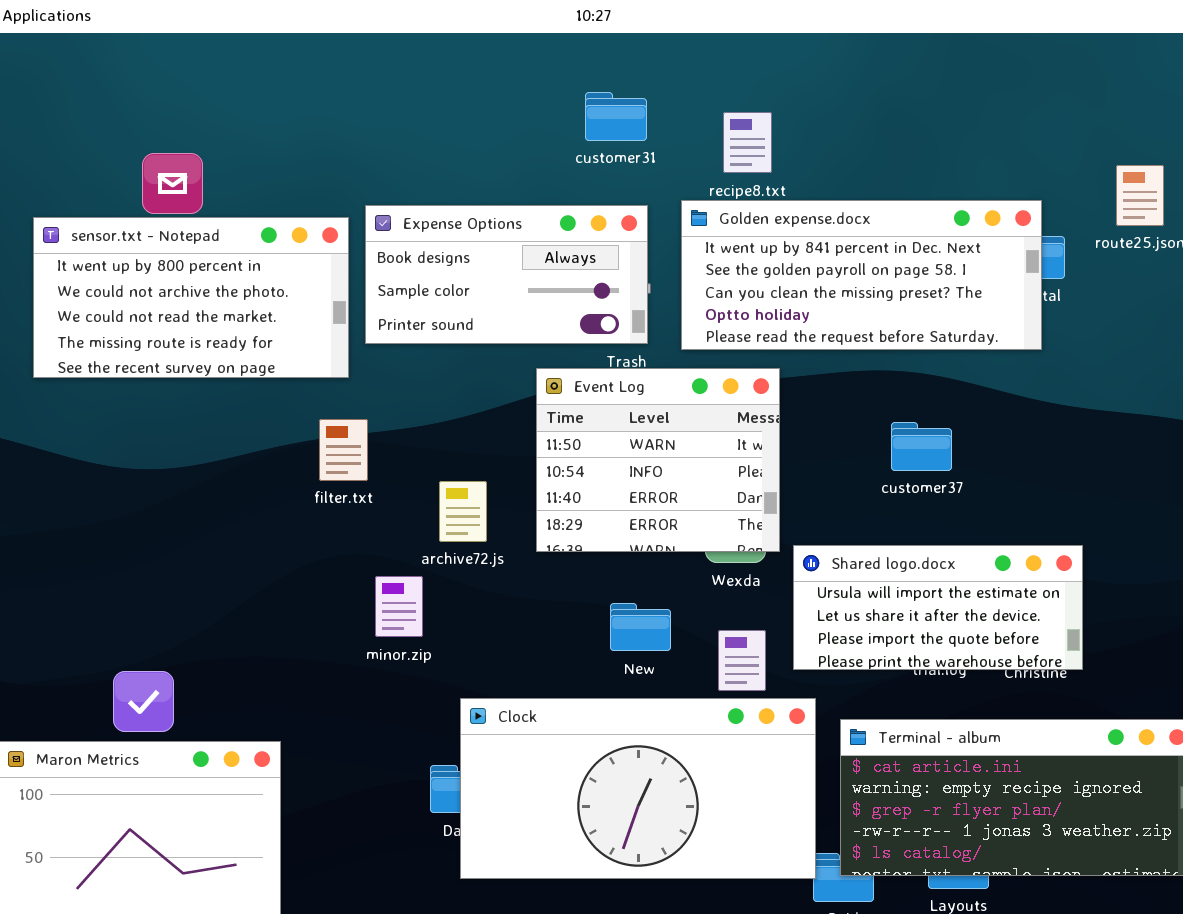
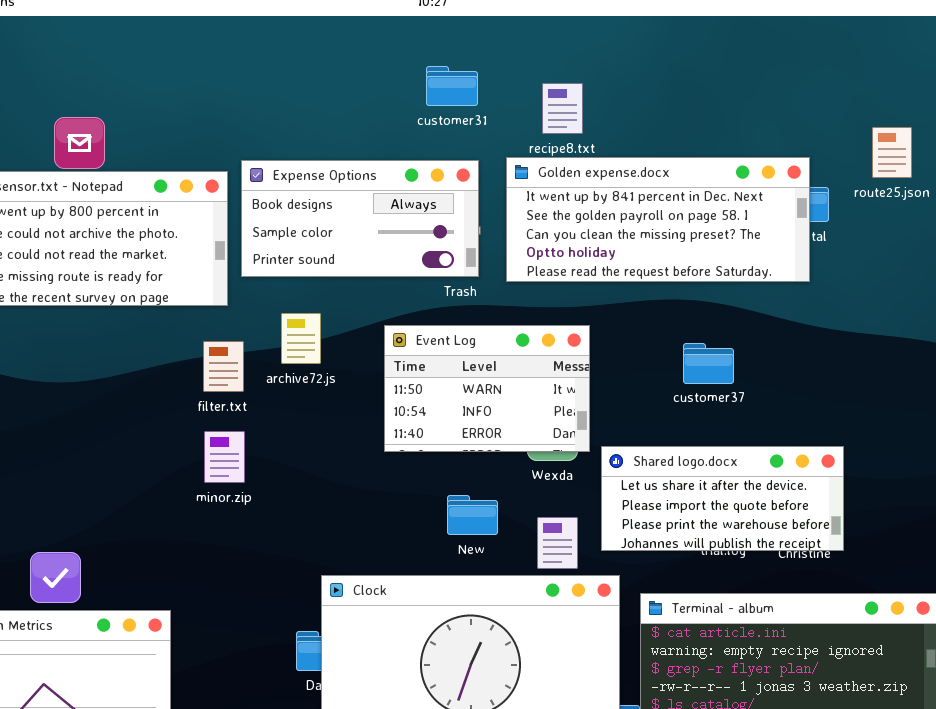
Event Log: [536,368,780,552] -> [384,325,590,452], resized
archive72.js: [439,481,487,542] -> [281,313,321,364], moved
Shared logo.docx: [793,545,1083,670] -> [601,446,844,551], scrolled down 1 row
minor.zip: [375,576,423,637] -> [204,431,245,483], moved

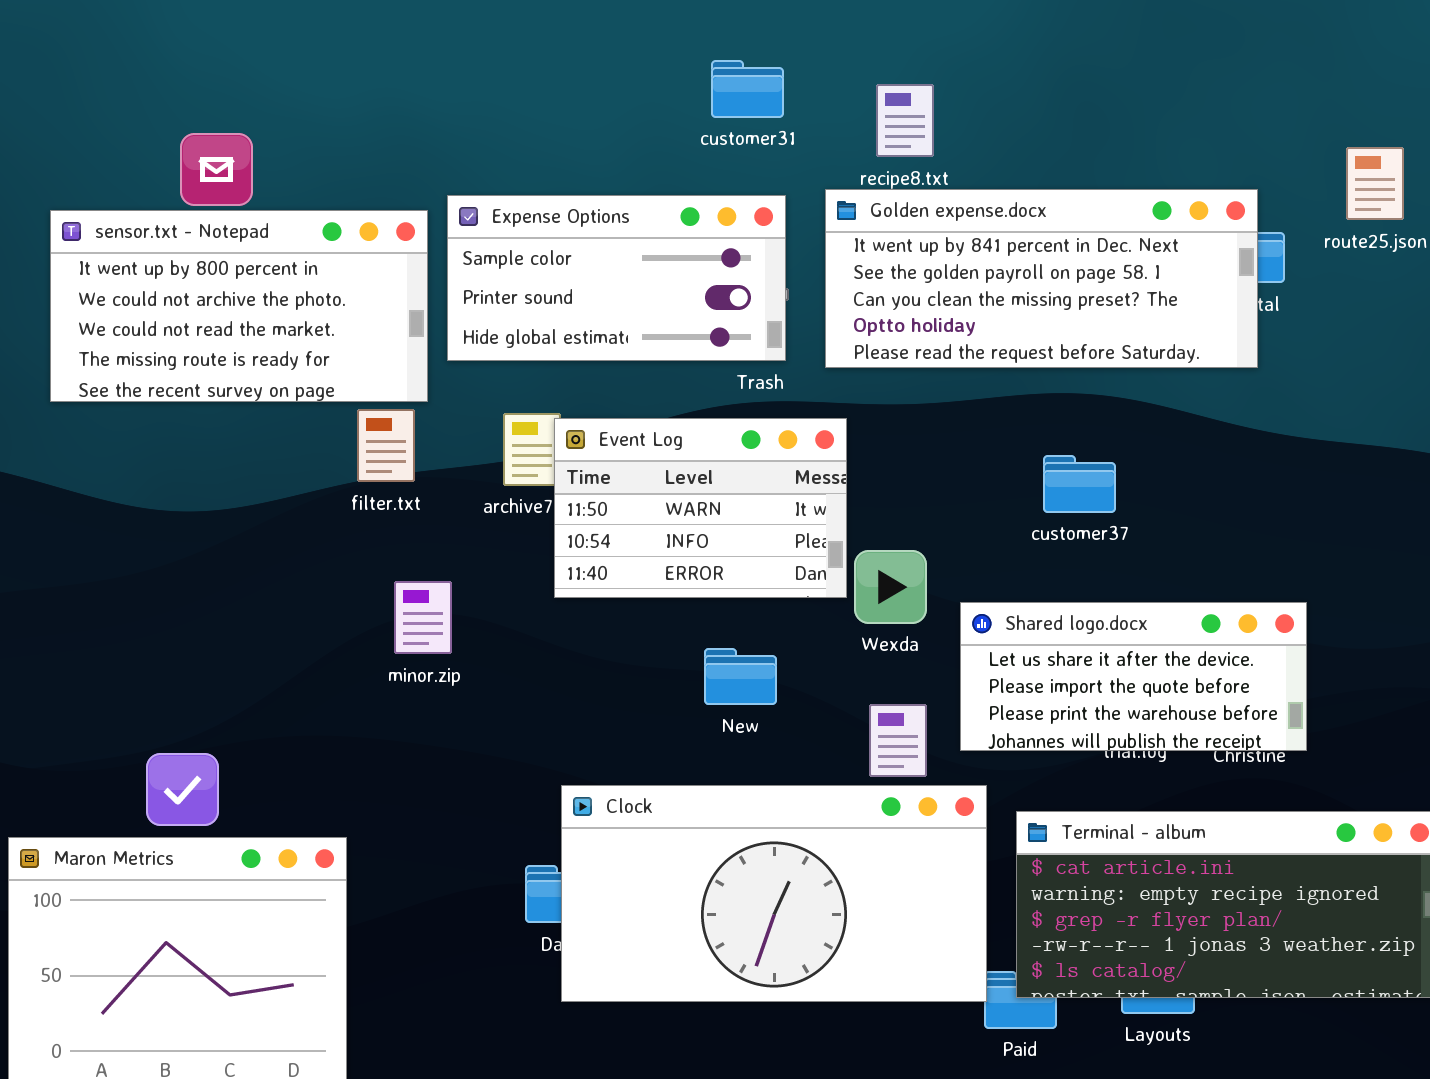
Expense Options: [241,160,479,277] -> [447,195,786,361], scrolled down 1 row
Event Log: [384,325,590,452] -> [554,418,847,598], moved
filter.txt: [203,341,244,392] -> [357,409,415,482], moved
customer37: [683,343,734,384] -> [1043,455,1116,513], moved
New: [447,495,498,535] -> [704,648,777,705], moved

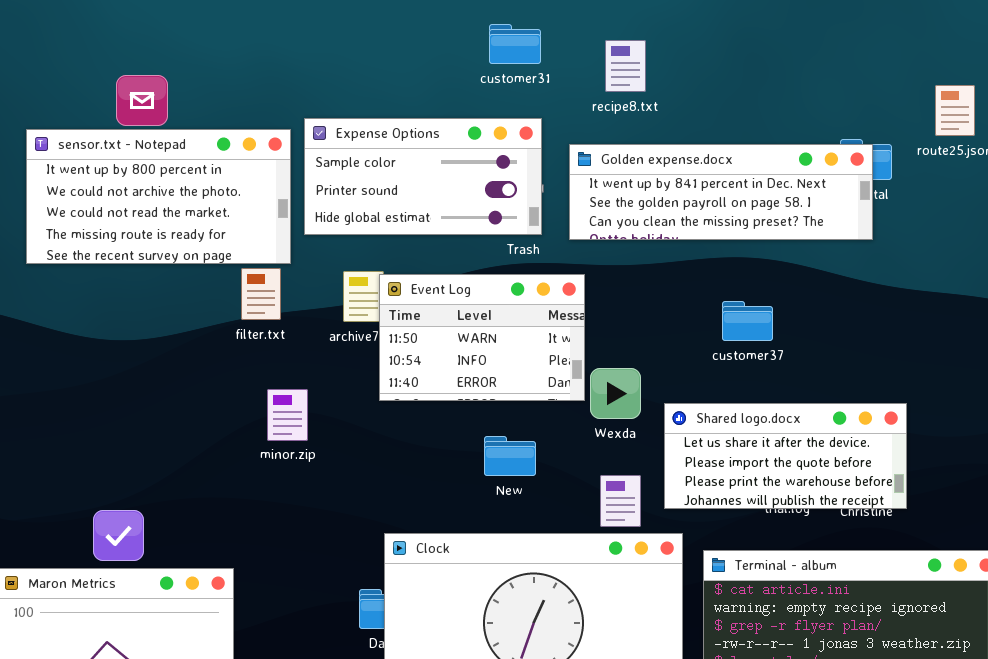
Golden expense.docx: [825,189,1258,368] -> [569,144,873,240], resized

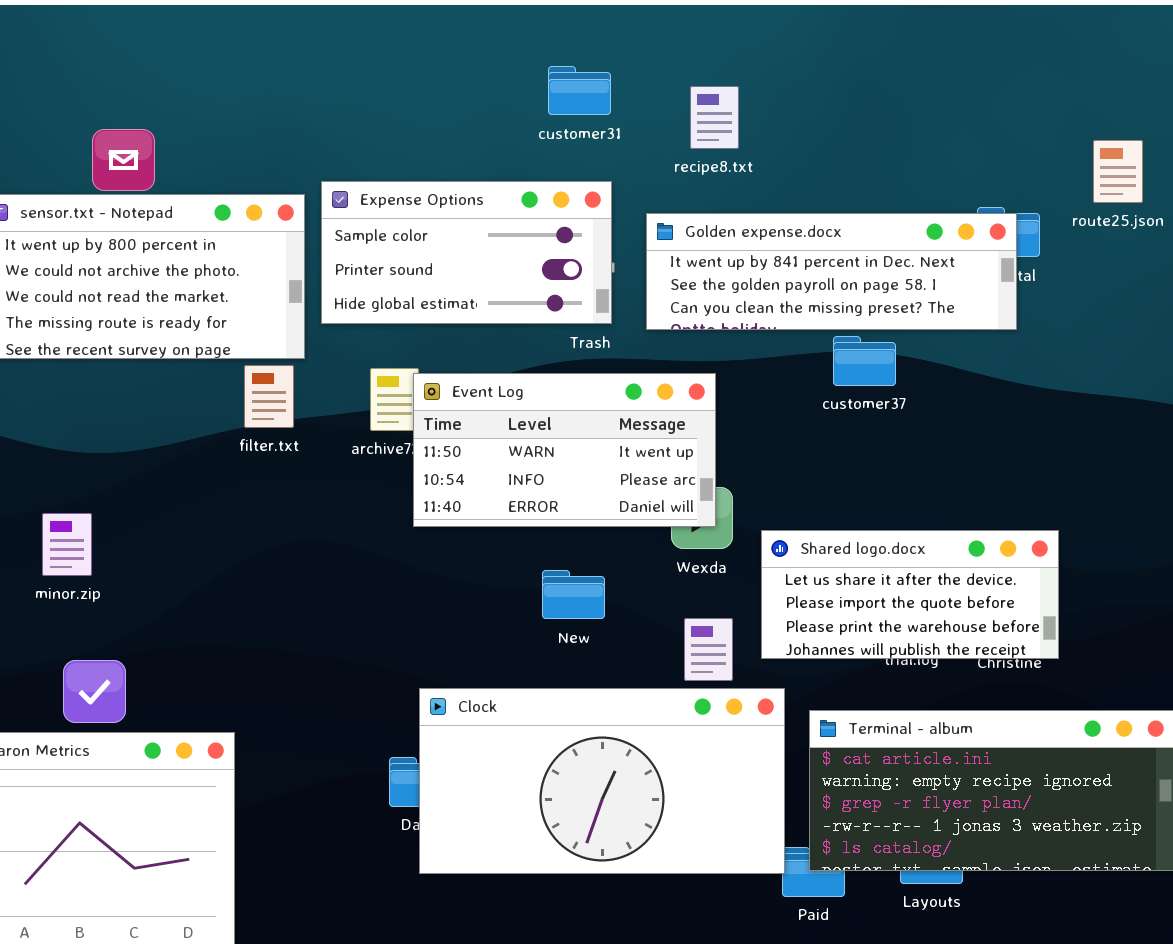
Event Log: [379,274,585,401] -> [413,373,716,527], resized
customer37: [722,301,773,341] -> [833,336,896,386], moved
minor.zip: [267,389,308,441] -> [42,513,92,576], moved

